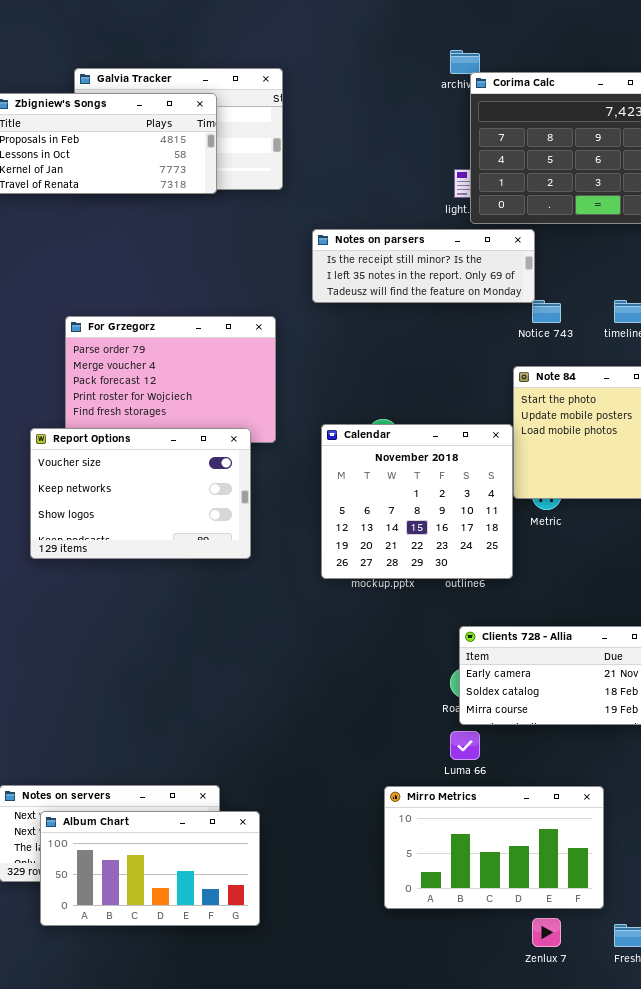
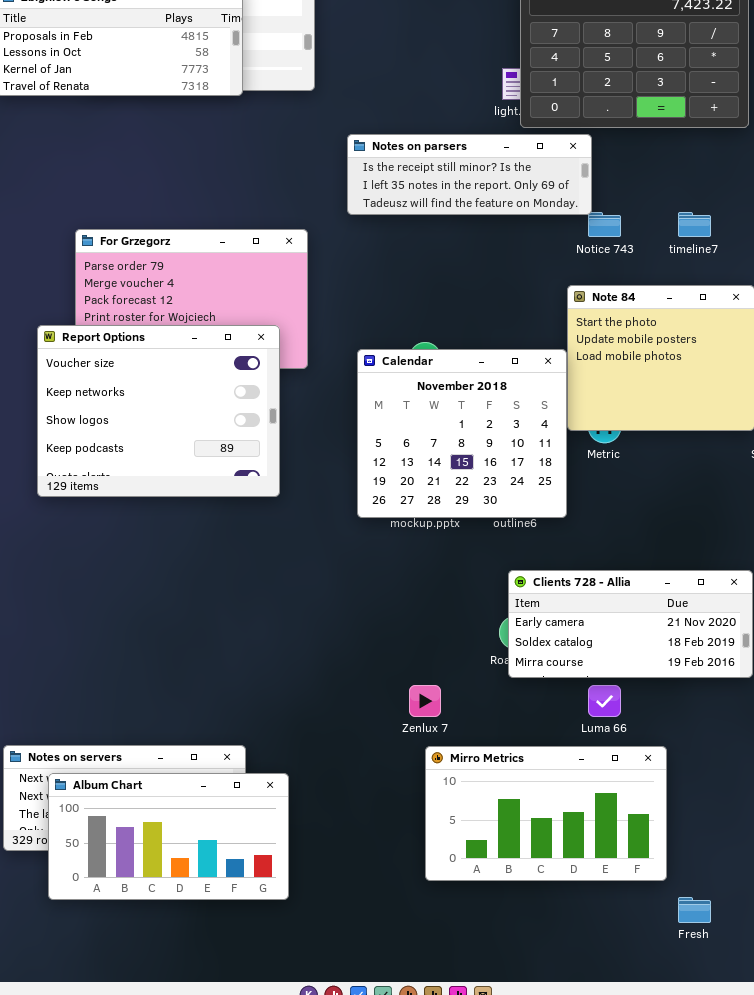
Report Options: [30,428,251,559] -> [37,325,280,497], resized
Luma 66: [450,731,480,760] -> [588,685,621,717], moved
Zenlux 7: [532,918,561,947] -> [409,685,441,717], moved

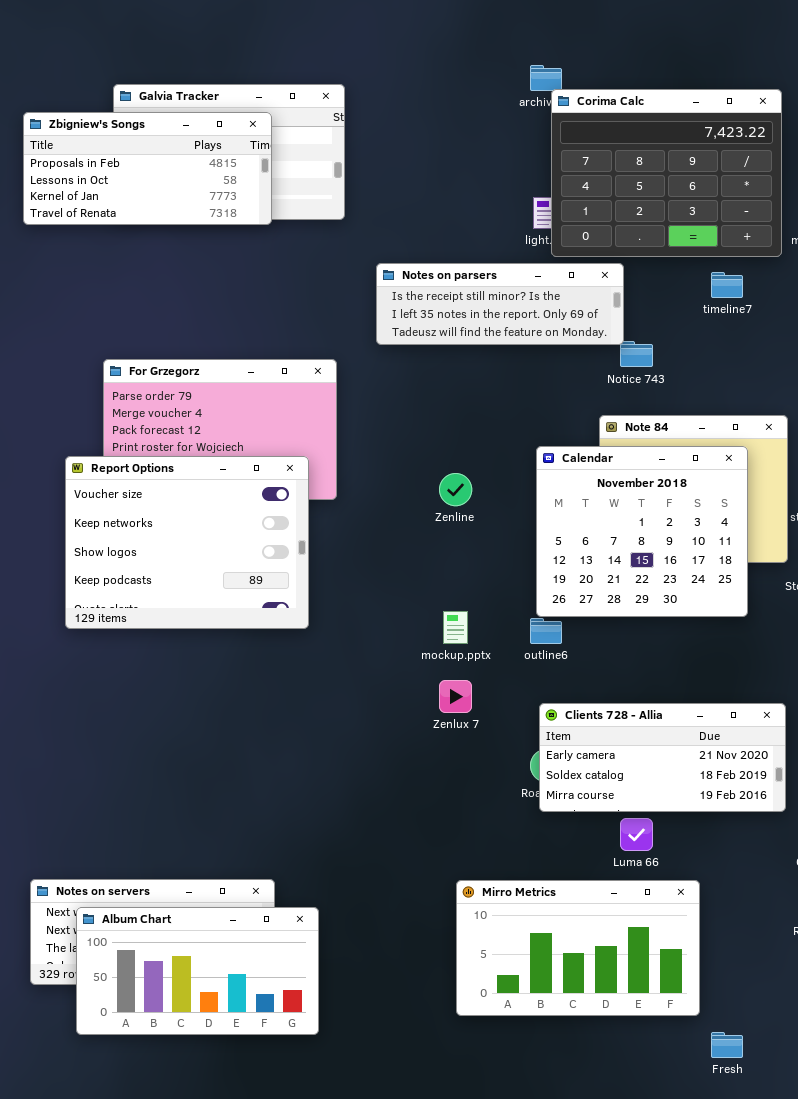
timeline7: [678,212,711,237] -> [711,272,743,298], moved
Calendar: [357,349,567,518] -> [536,446,748,617], moved
Zenlux 7: [409,685,441,717] -> [439,680,472,713], moved

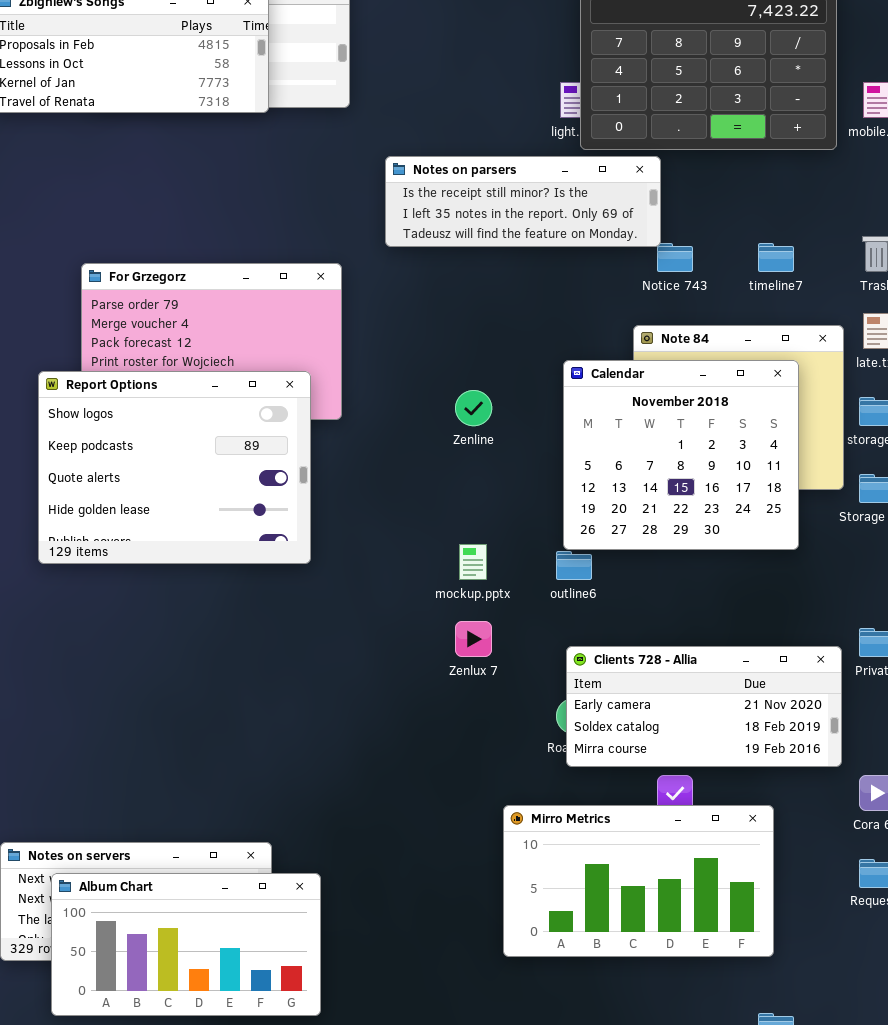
timeline7: [711,272,743,298] -> [758,243,794,272], moved
Report Options: [65,456,309,629] -> [38,371,311,564], scrolled down 2 rows
Mirro Metrics: [456,880,700,1016] -> [503,805,774,957], moved

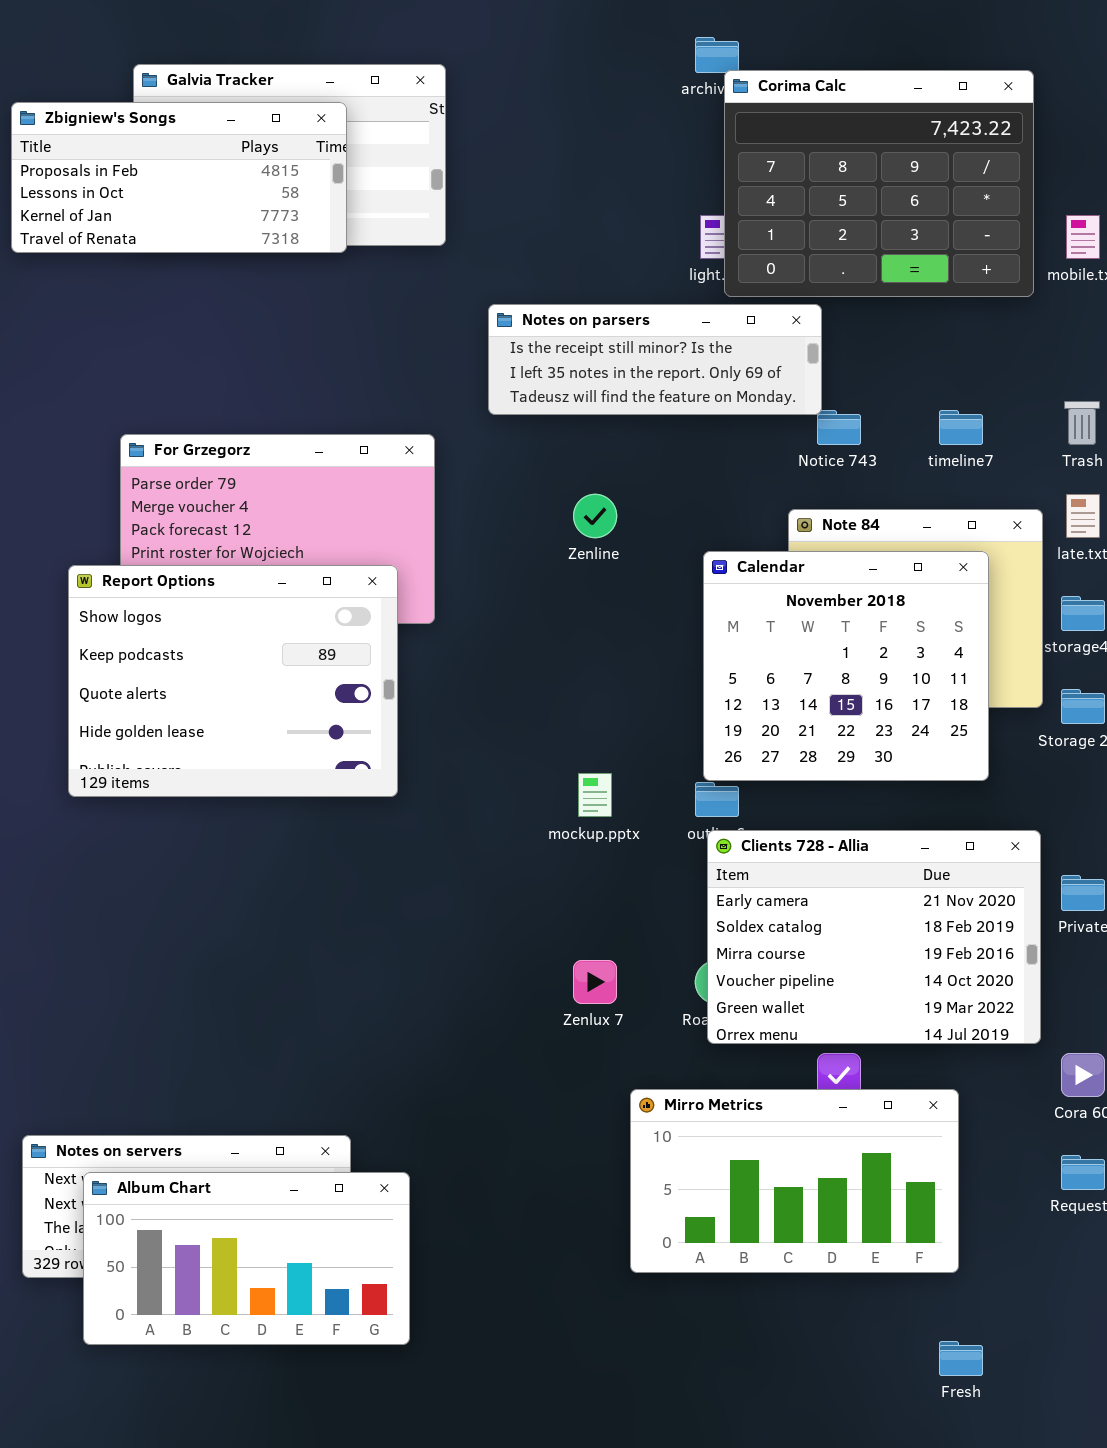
Zenline: [455,390,492,426] -> [573,494,617,538], moved
Zenlux 7: [455,621,492,657] -> [573,960,617,1004], moved
Clients 728 - Allia: [566,646,842,767] -> [707,830,1041,1044], resized

